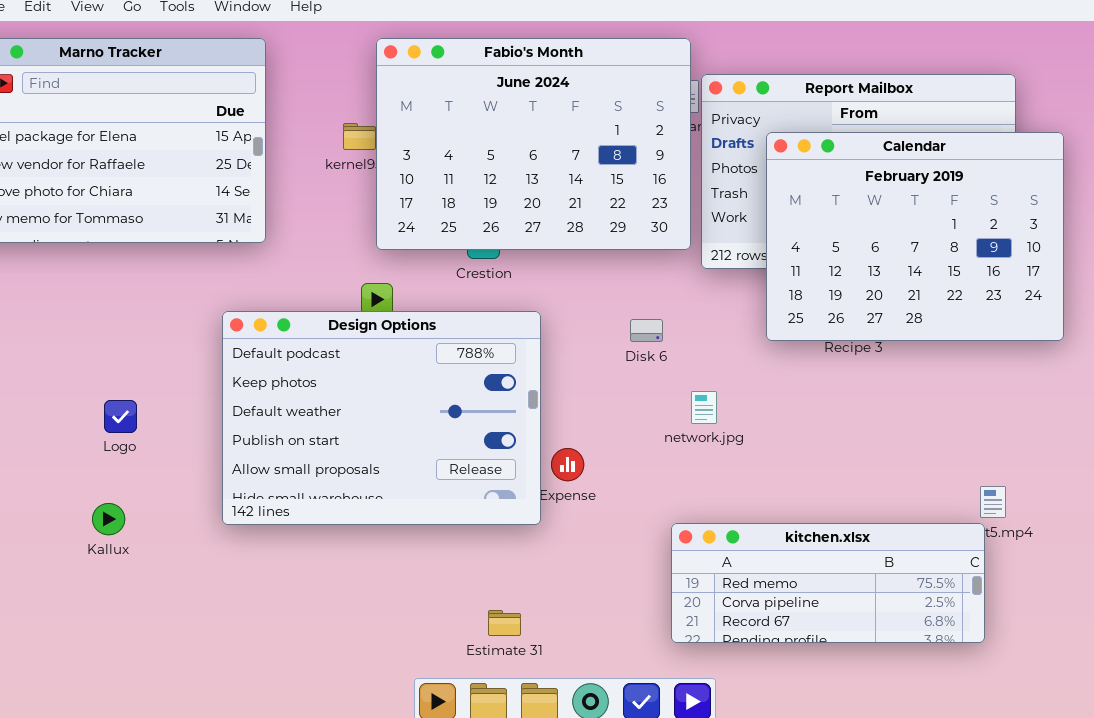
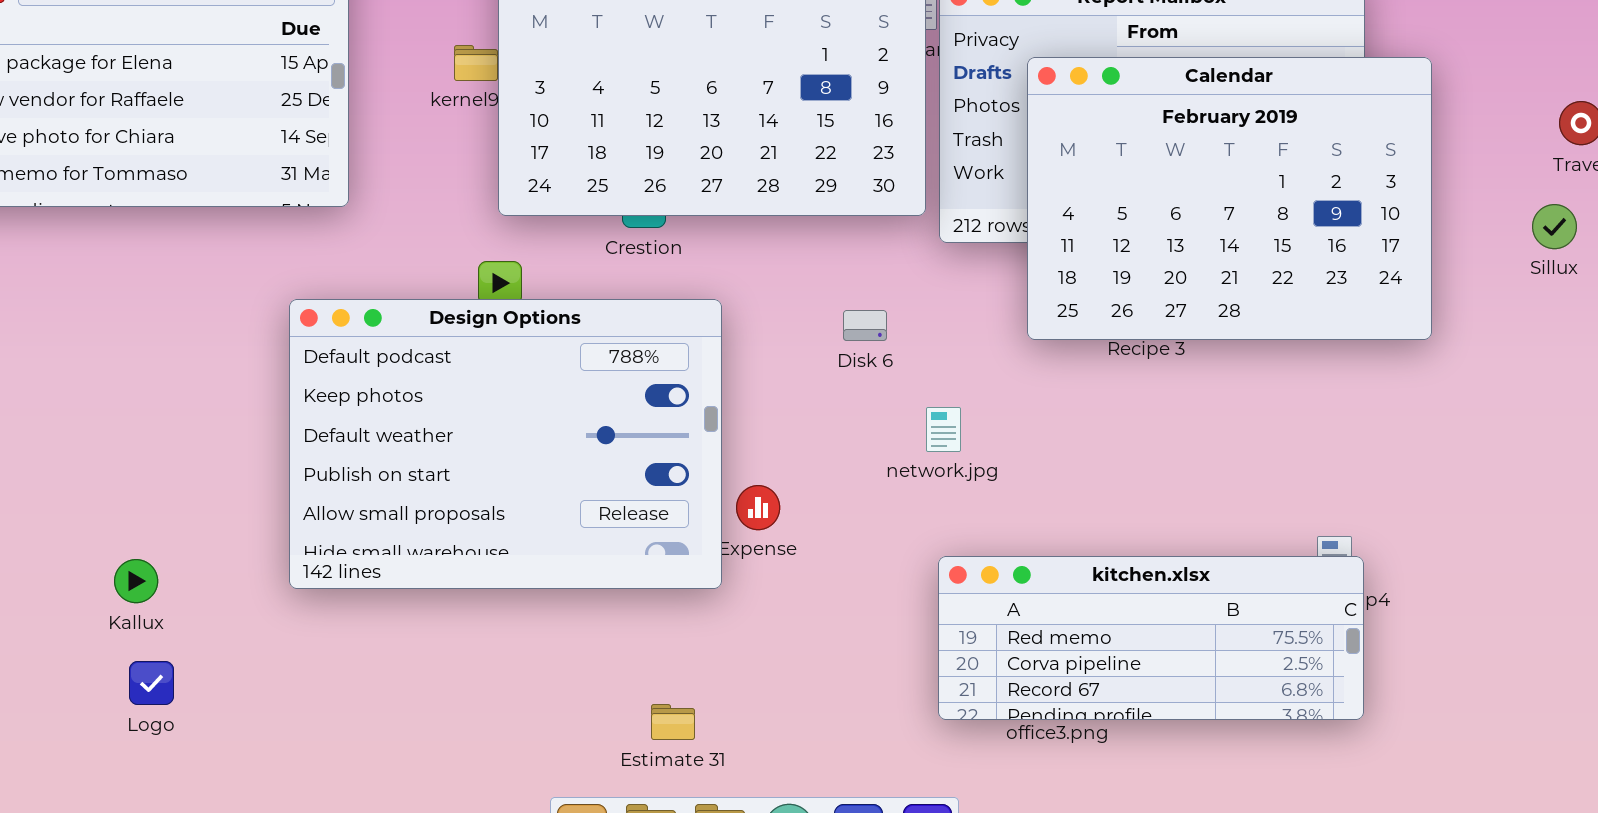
Logo: [104,400,137,433] -> [129,661,174,705], moved
kitchen.xlsx: [671,523,985,643] -> [938,556,1364,720], moved

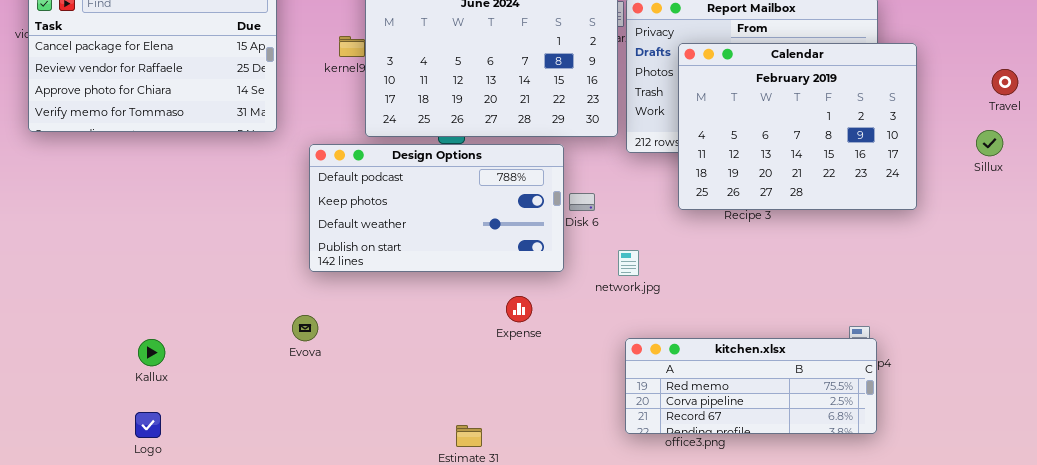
Design Options: [289,299,722,589] -> [309,144,564,272], moved, resized
Logo: [129,661,174,705] -> [135,412,161,438], moved

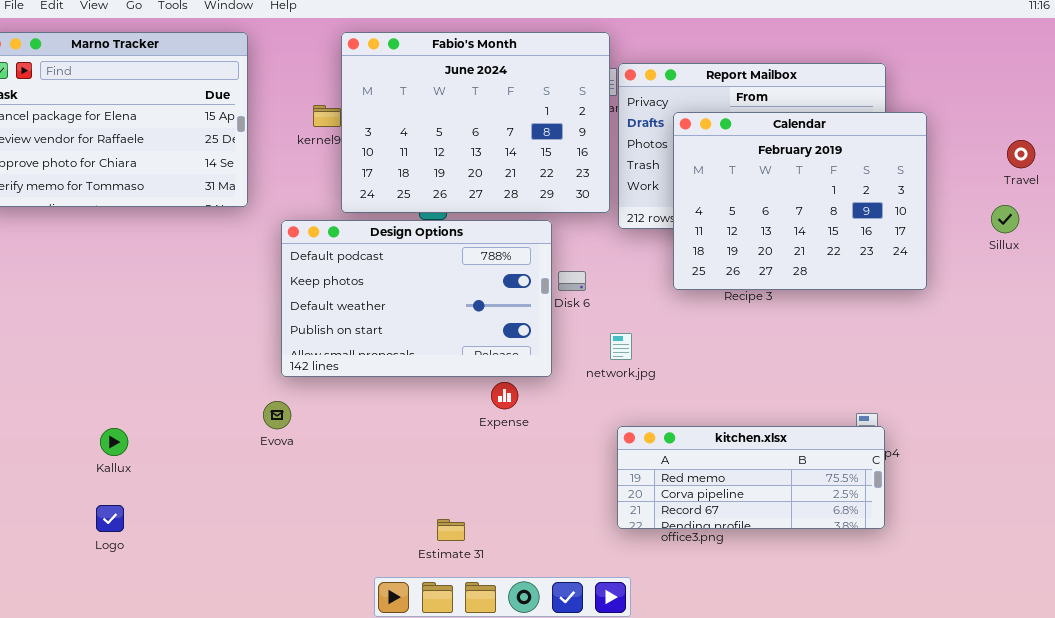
Design Options: [309,144,564,272] -> [281,220,552,377], resized

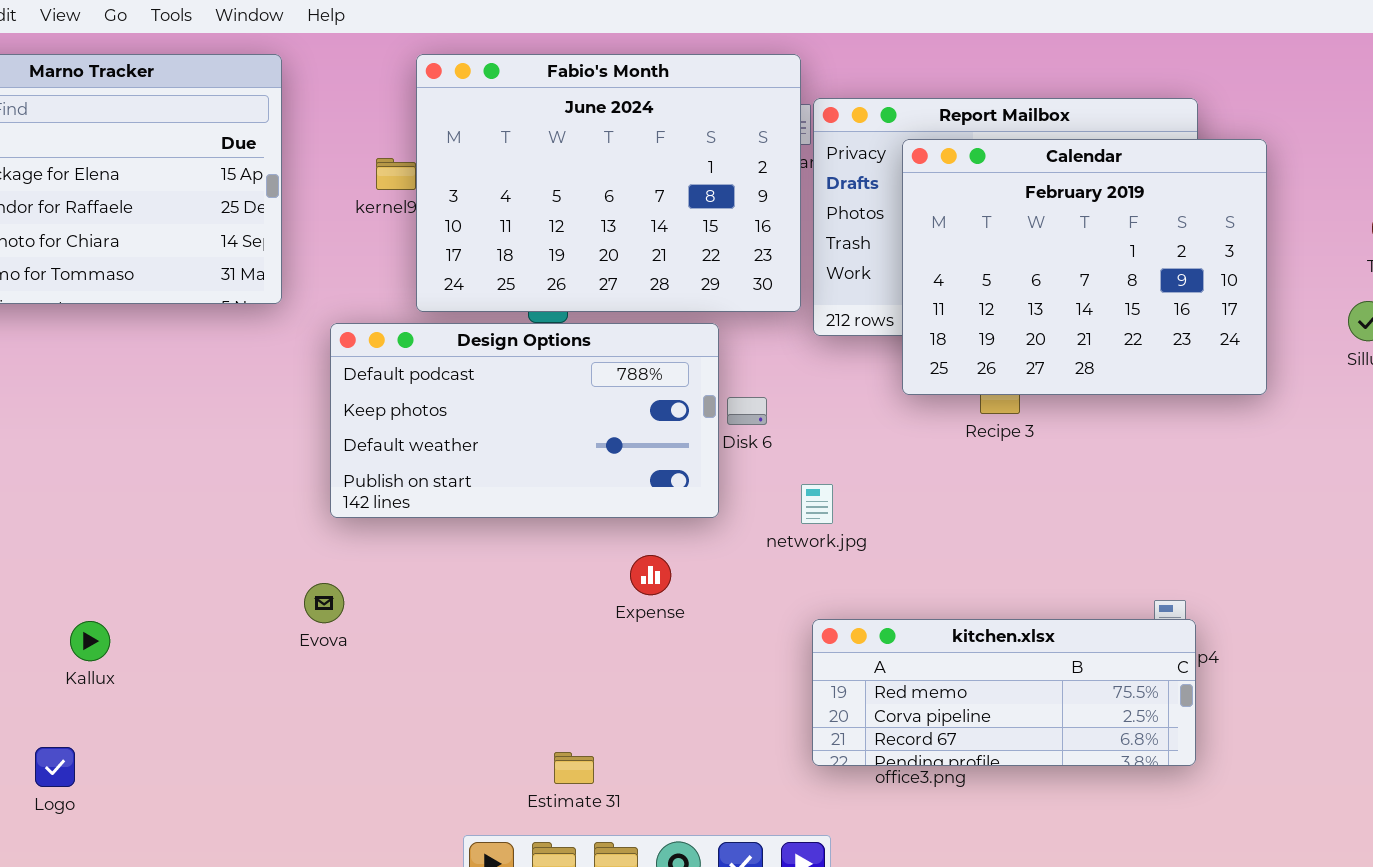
Calendar: [673,112,927,290] -> [902,139,1267,395], moved
Design Options: [281,220,552,377] -> [330,323,719,518], resized
Logo: [96,505,124,532] -> [35,747,75,787], moved

